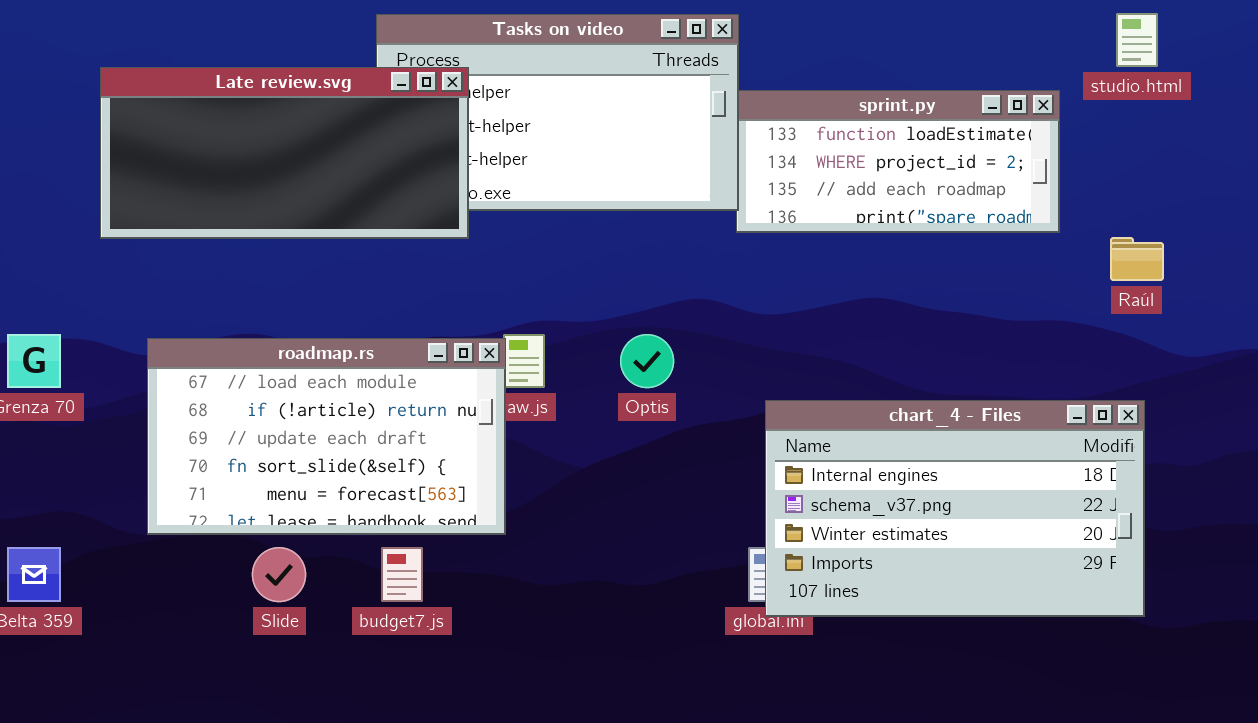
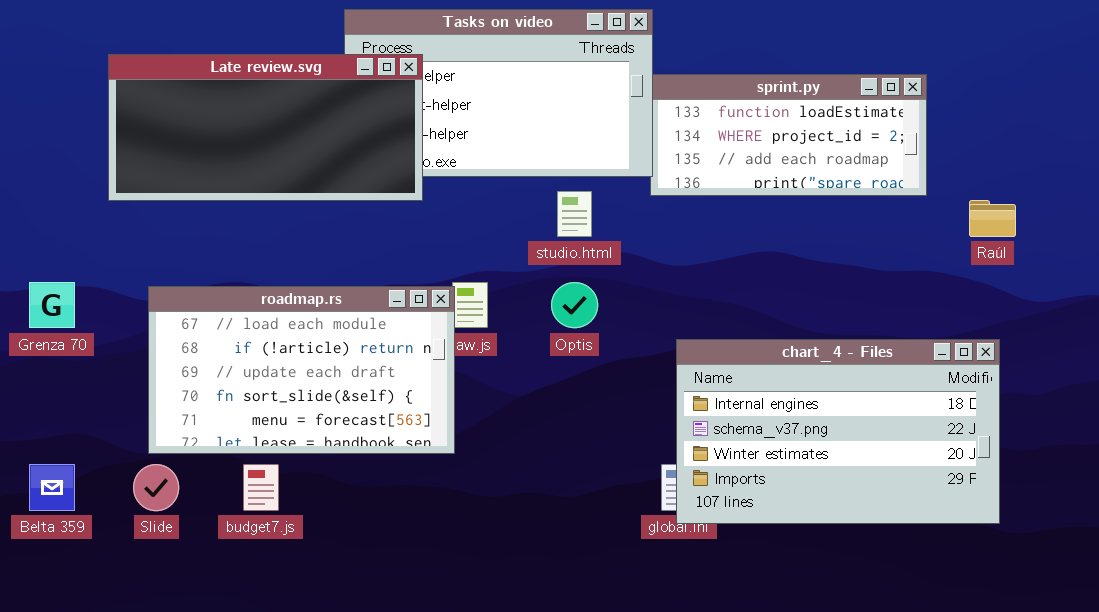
studio.html: [1116,13,1158,67] -> [557,191,592,237], moved
Slide: [252,547,306,602] -> [133,464,179,511], moved
budget7.js: [381,547,423,602] -> [243,464,279,511], moved

